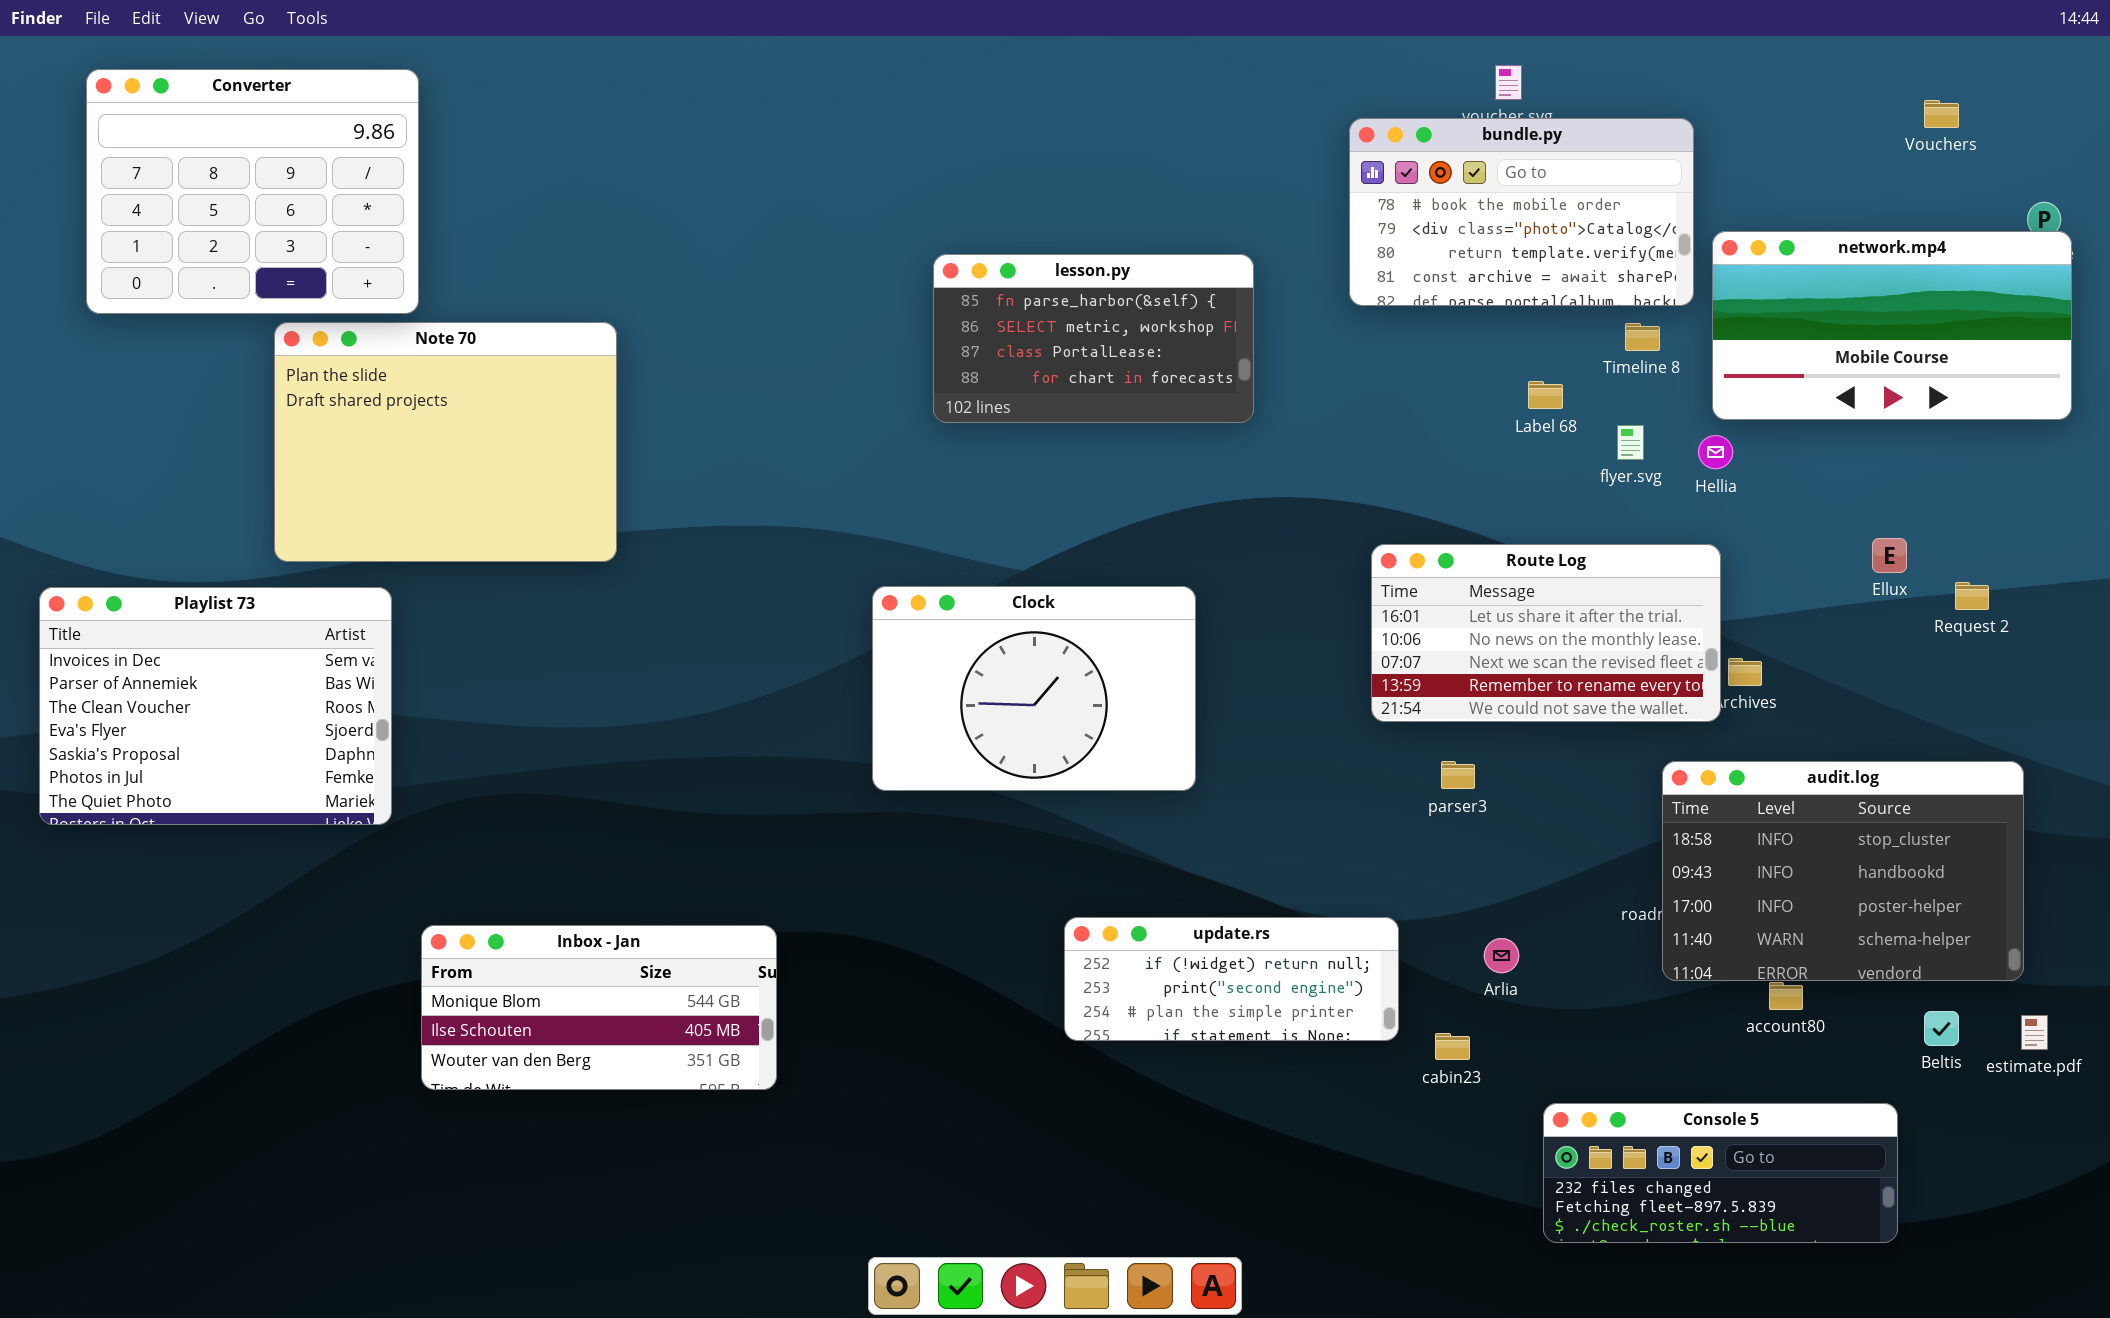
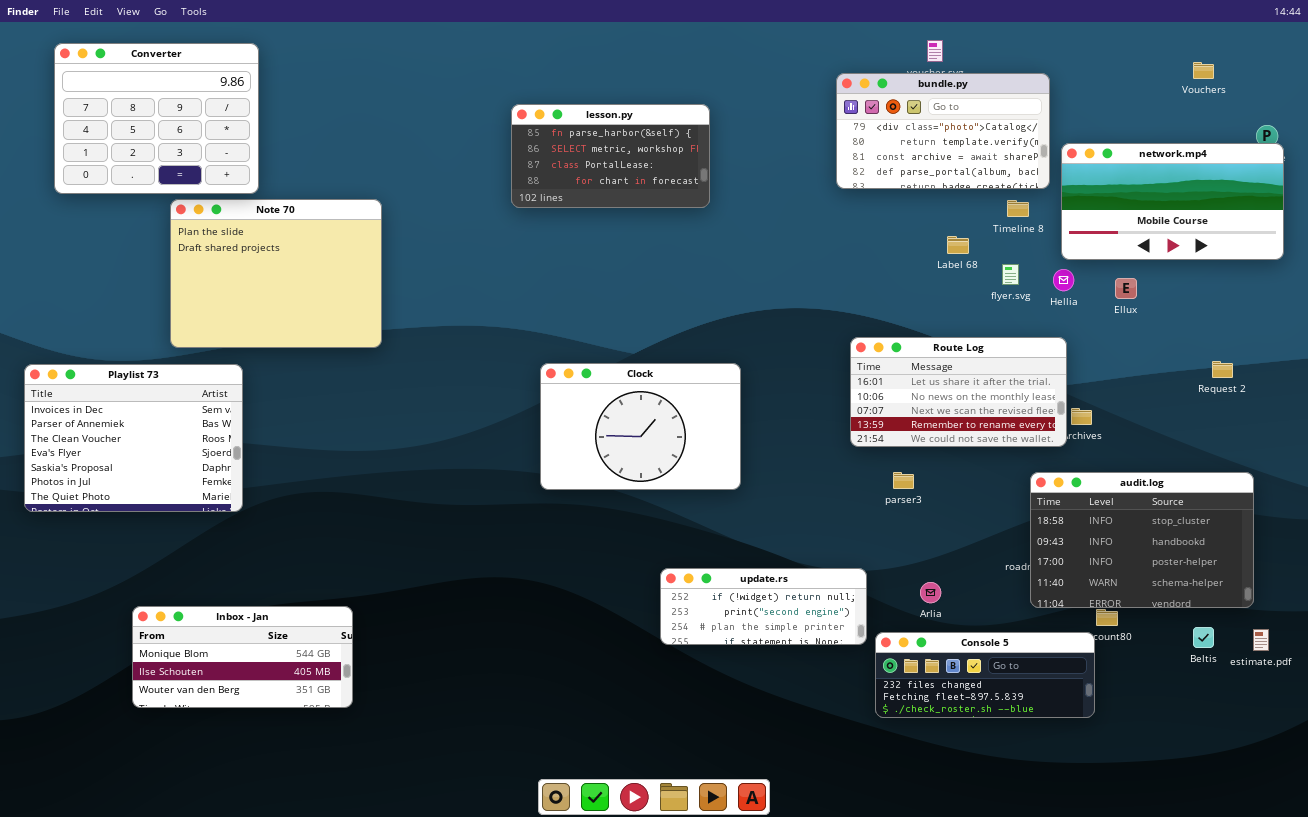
bundle.py: [1349,118,1694,306] -> [836,73,1050,189], scrolled down 1 row
lesson.py: [933,254,1254,423] -> [511,104,710,208], moved
Ellux: [1872,538,1907,573] -> [1115,278,1137,299], moved
Inbox - Jan: [421,925,777,1090] -> [132,606,353,708], moved
Console 5: [1543,1103,1898,1243] -> [875,632,1095,718], moved

